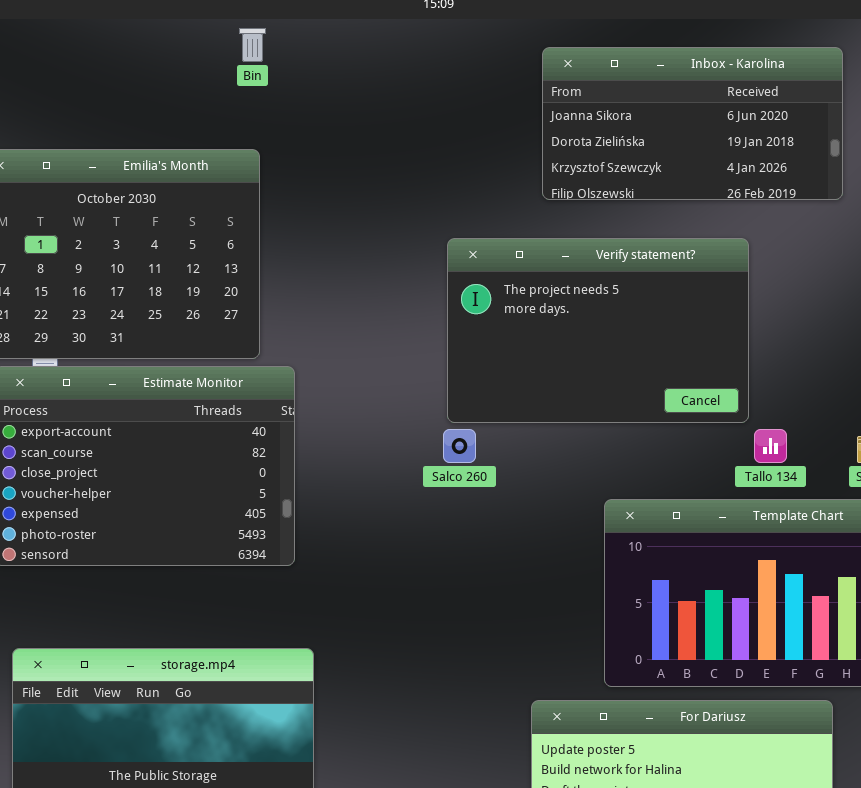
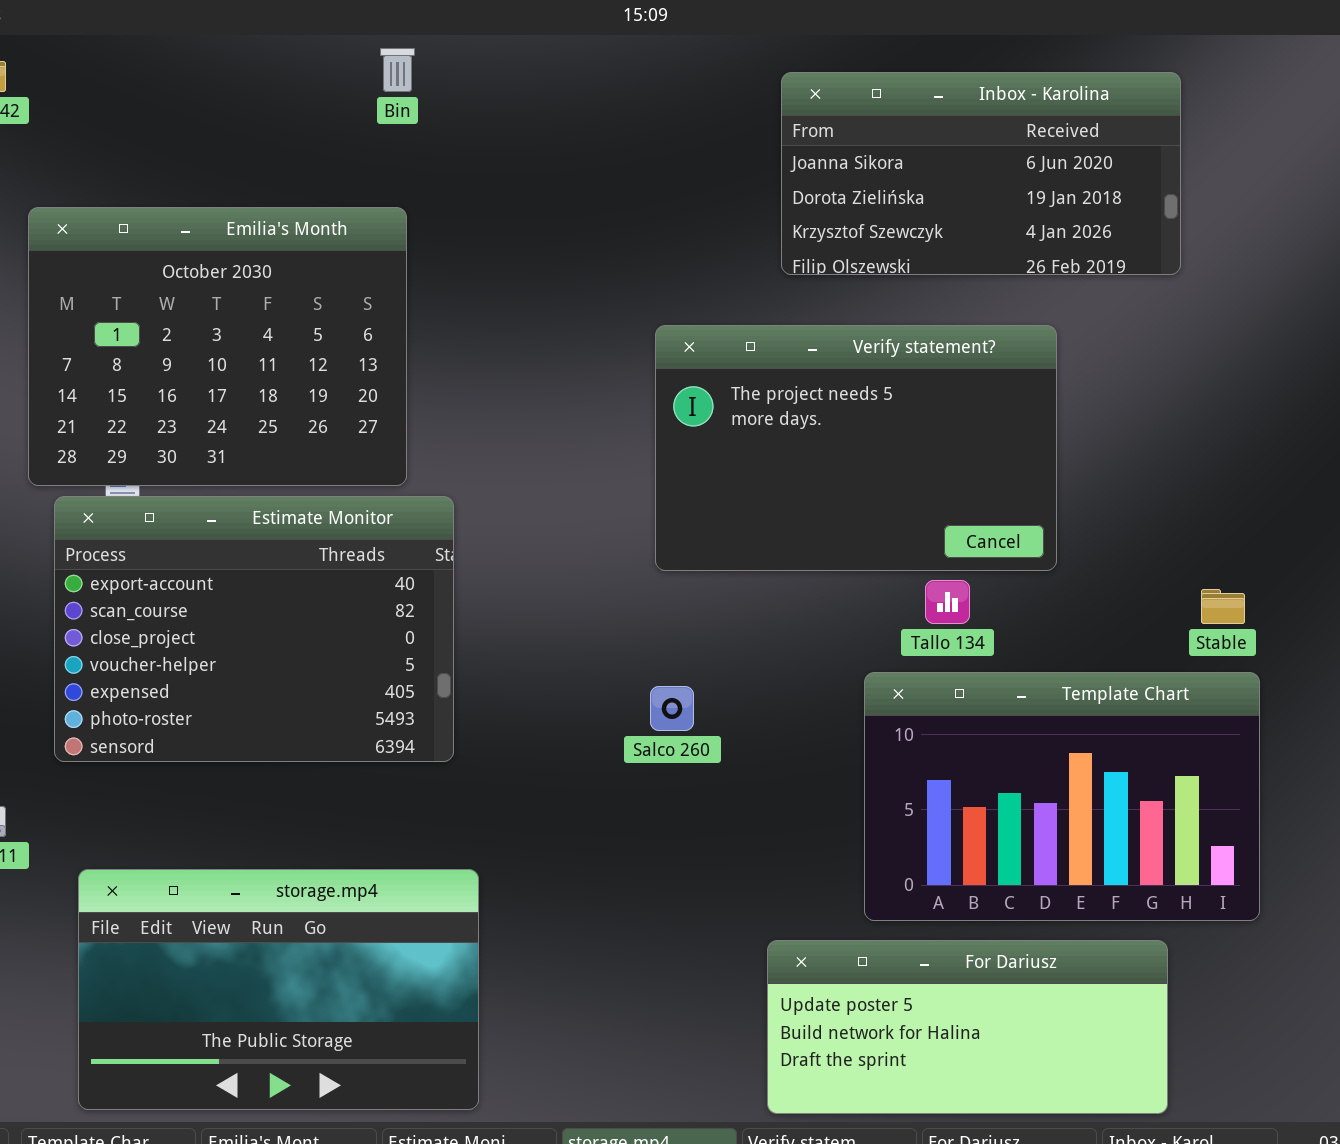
Salco 260: [443,429,476,463] -> [650,686,694,731], moved
Tallo 134: [754,429,787,463] -> [925,580,970,624], moved

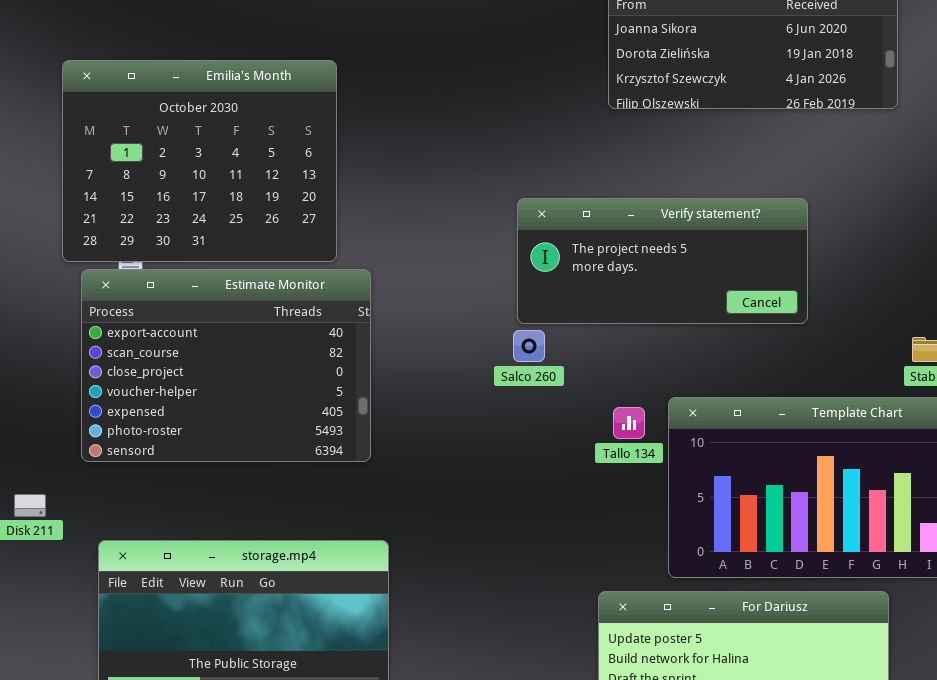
Verify statement?: [655,325,1057,571] -> [517,198,808,324], resized
Tallo 134: [925,580,970,624] -> [613,407,645,439], moved
Salco 260: [650,686,694,731] -> [513,330,545,362], moved

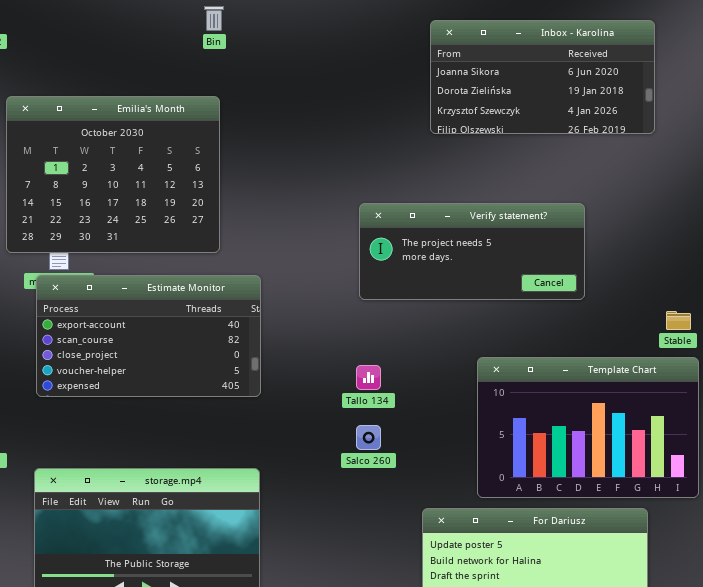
Estimate Monitor: [81,269,371,462] -> [36,275,261,397], moved, resized
Salco 260: [513,330,545,362] -> [356,425,381,450], moved
Tallo 134: [613,407,645,439] -> [356,365,381,390], moved

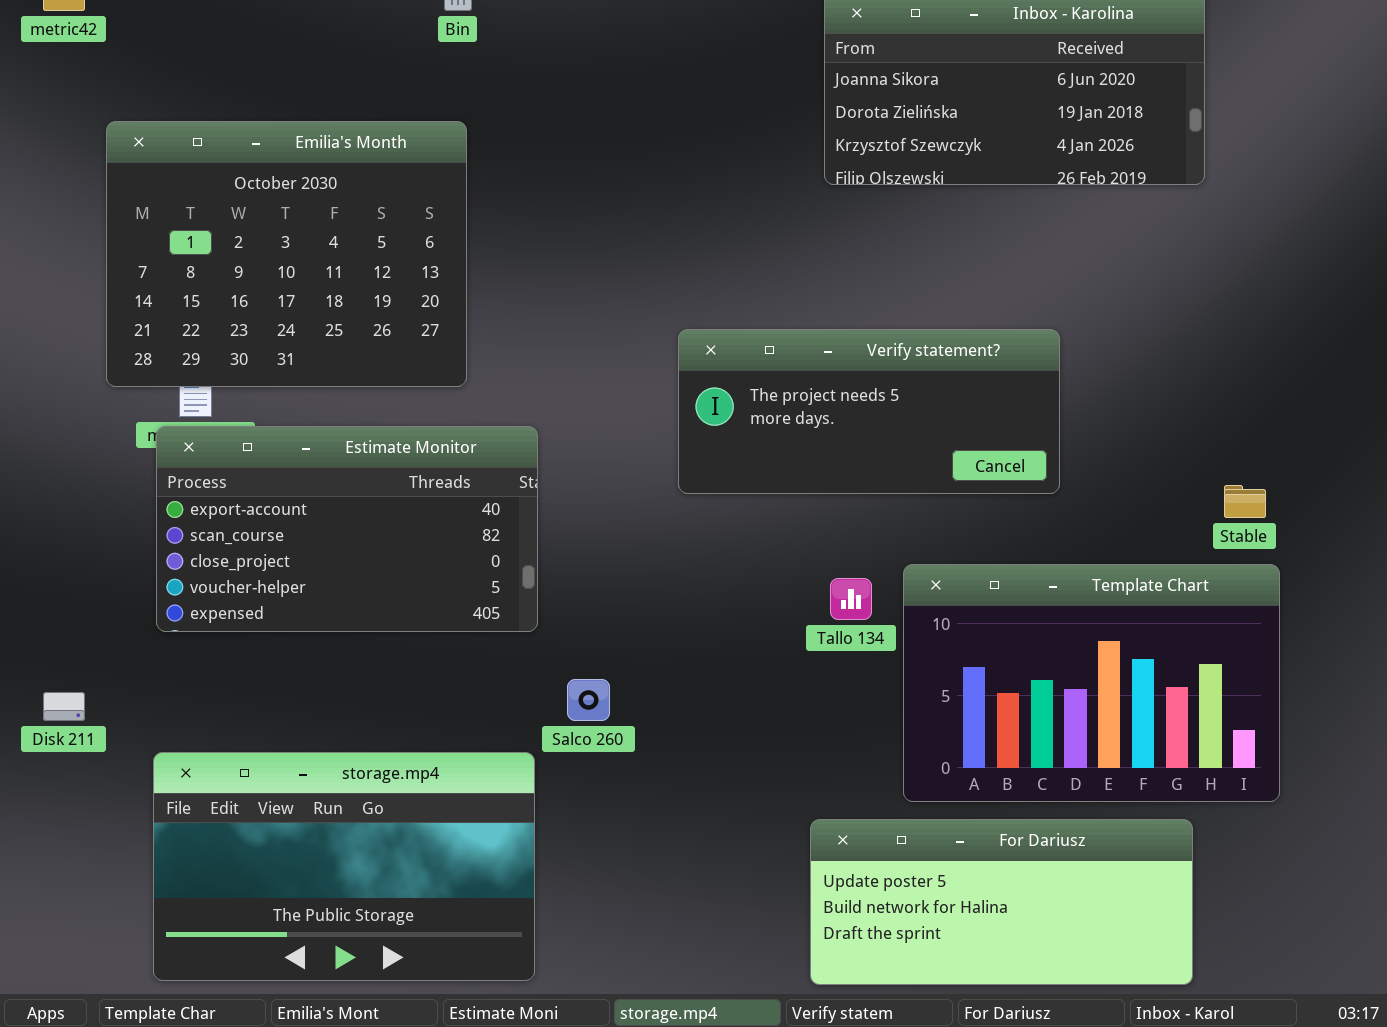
Verify statement?: [359,203,585,300] -> [678,329,1060,494], moved
Tallo 134: [356,365,381,390] -> [830,578,872,620], moved
Salco 260: [356,425,381,450] -> [567,679,610,721], moved

